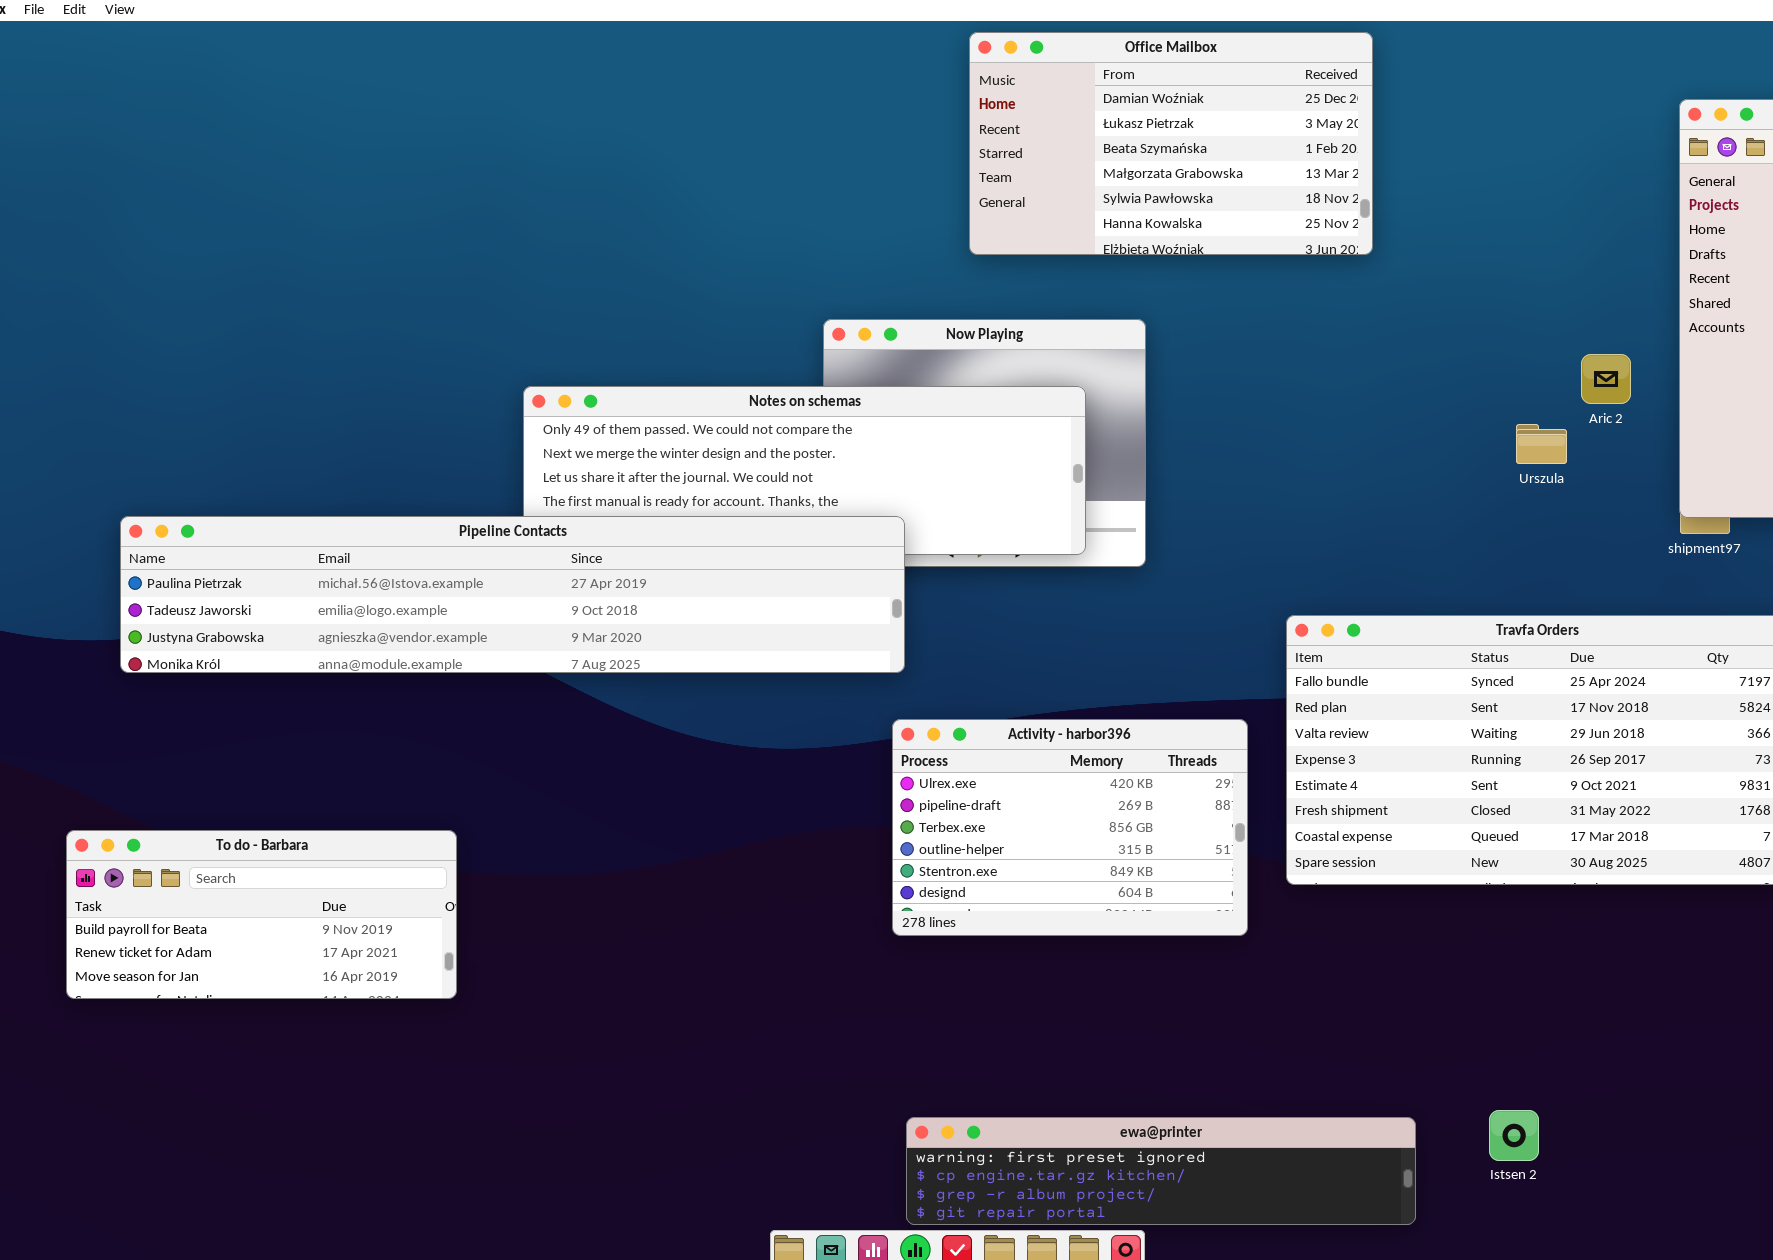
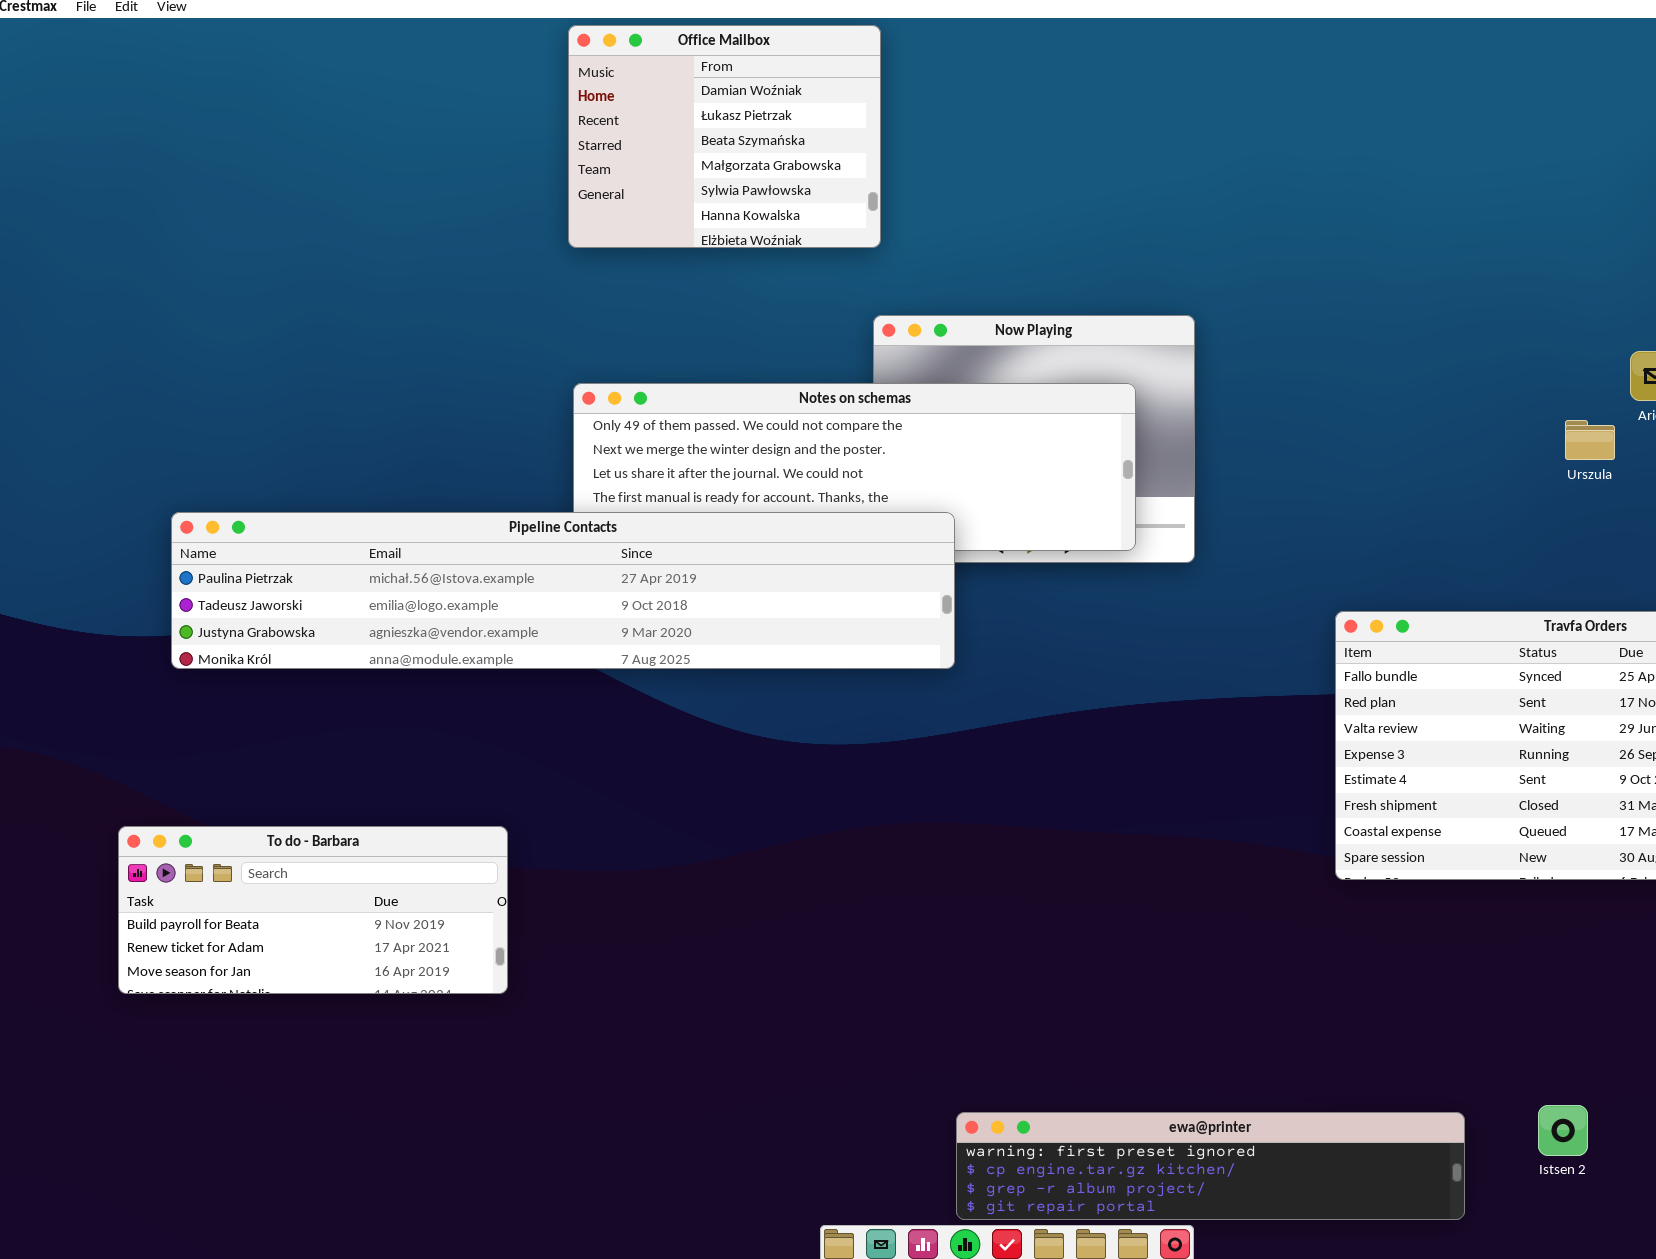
Office Mailbox: [969,32,1373,255] -> [568,25,881,248], moved, resized
Activity - harbor396: [892,719,1248,936] -> none, closed

